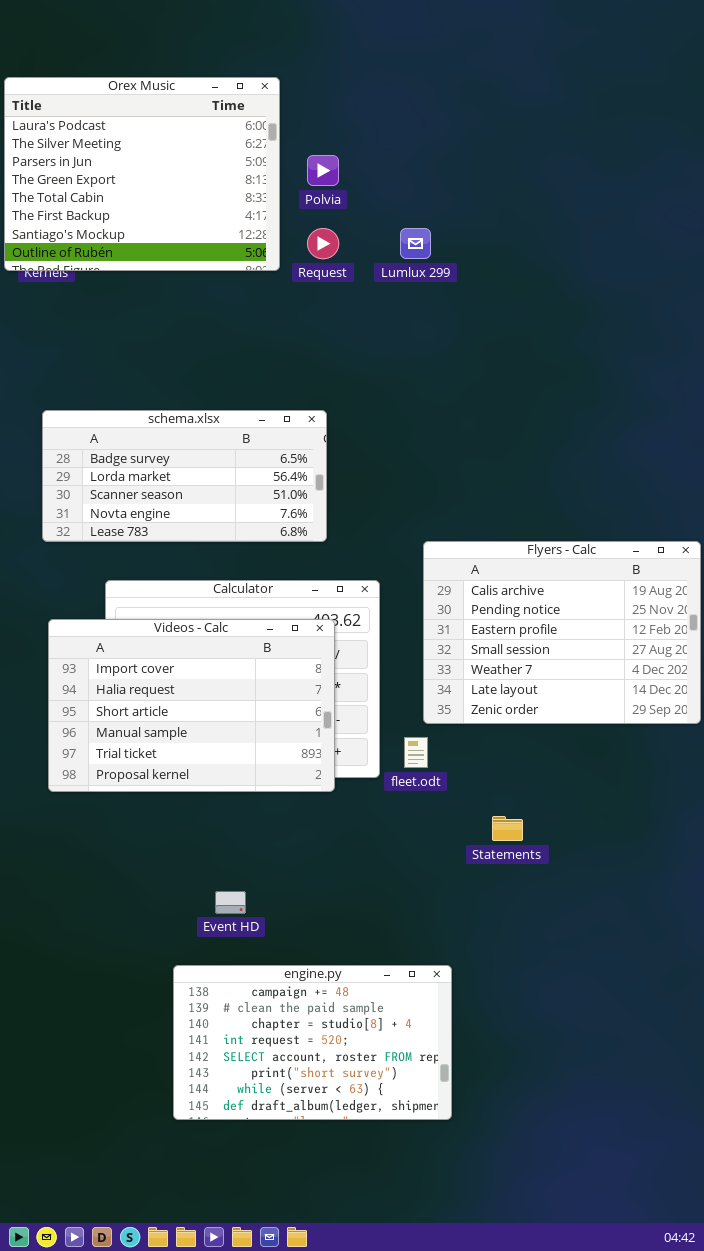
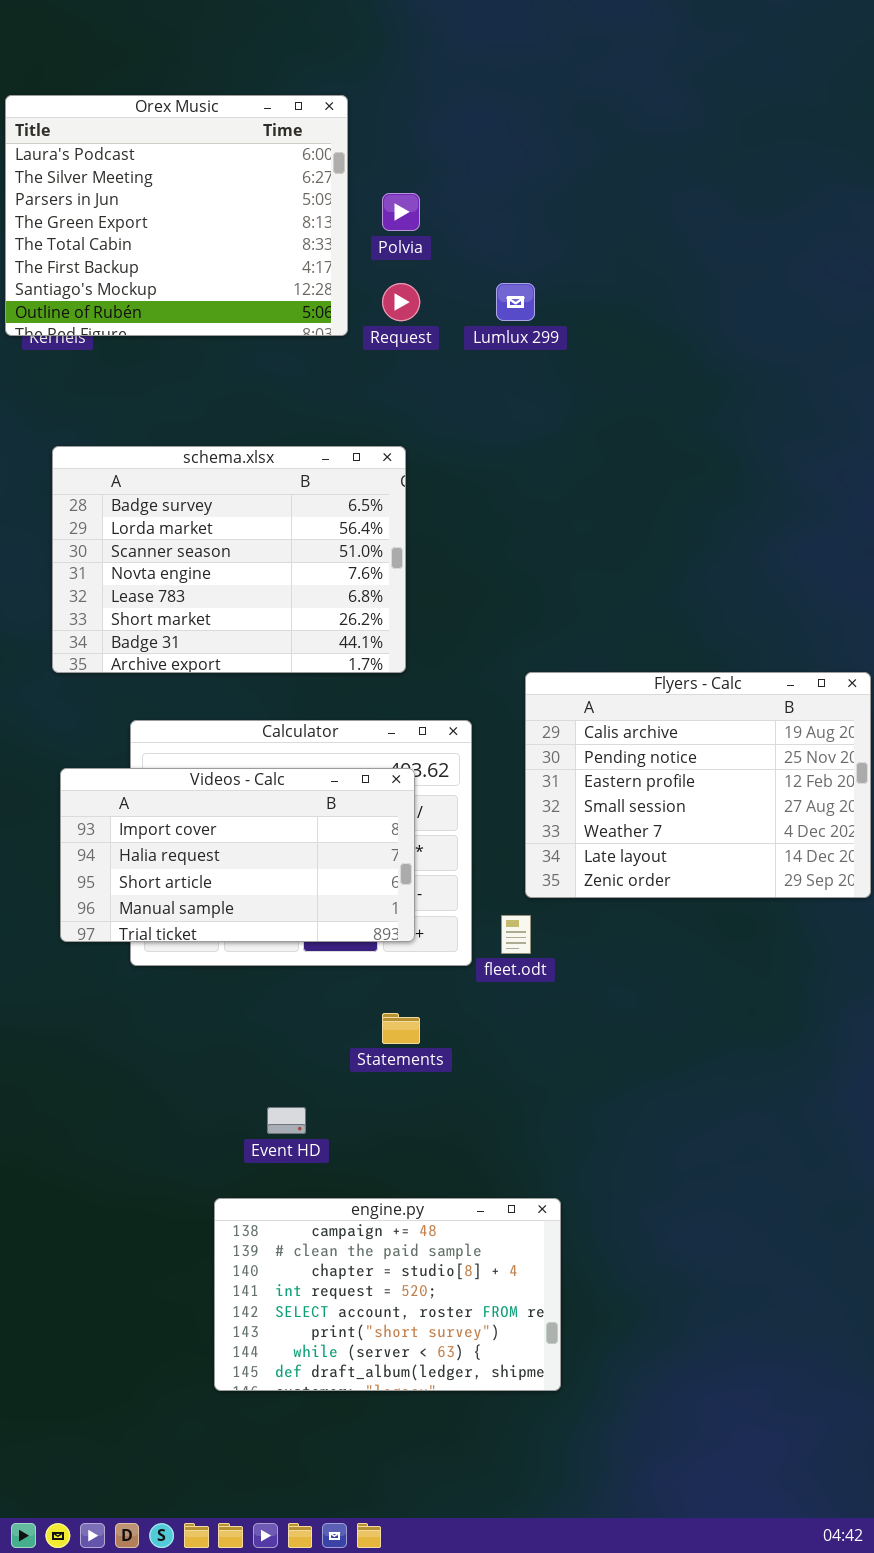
schema.xlsx: [42,410,327,542] -> [52,446,406,673], resized
Videos - Calc: [48,619,335,792] -> [60,768,415,942], resized
Statements: [492,816,523,841] -> [382,1013,420,1044], moved

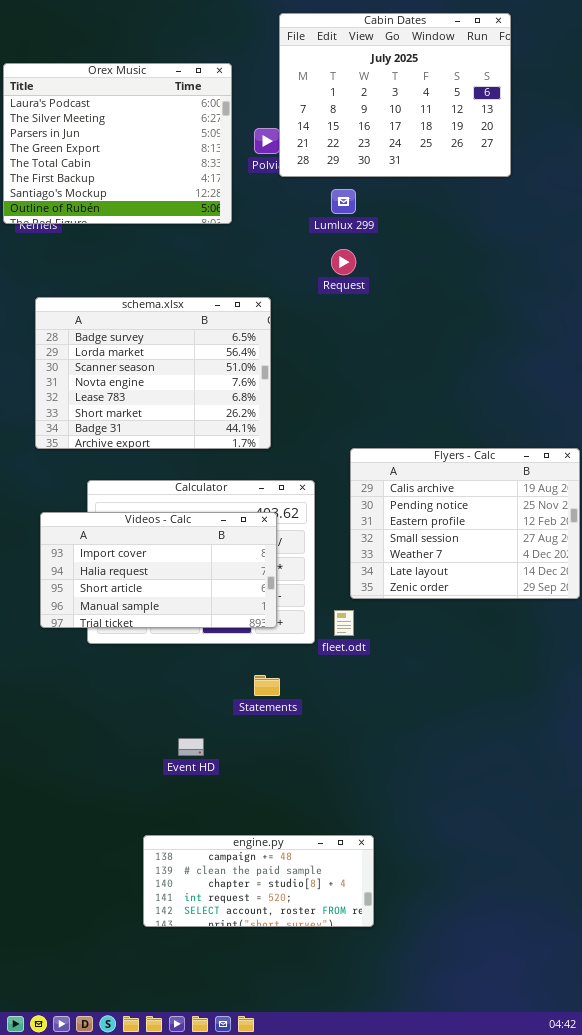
Cabin Dates: none -> [279,13,511,177], opened
Request: [382,283,420,321] -> [331,249,356,275], moved
engine.py: [214,1198,561,1391] -> [143,835,374,927], resized

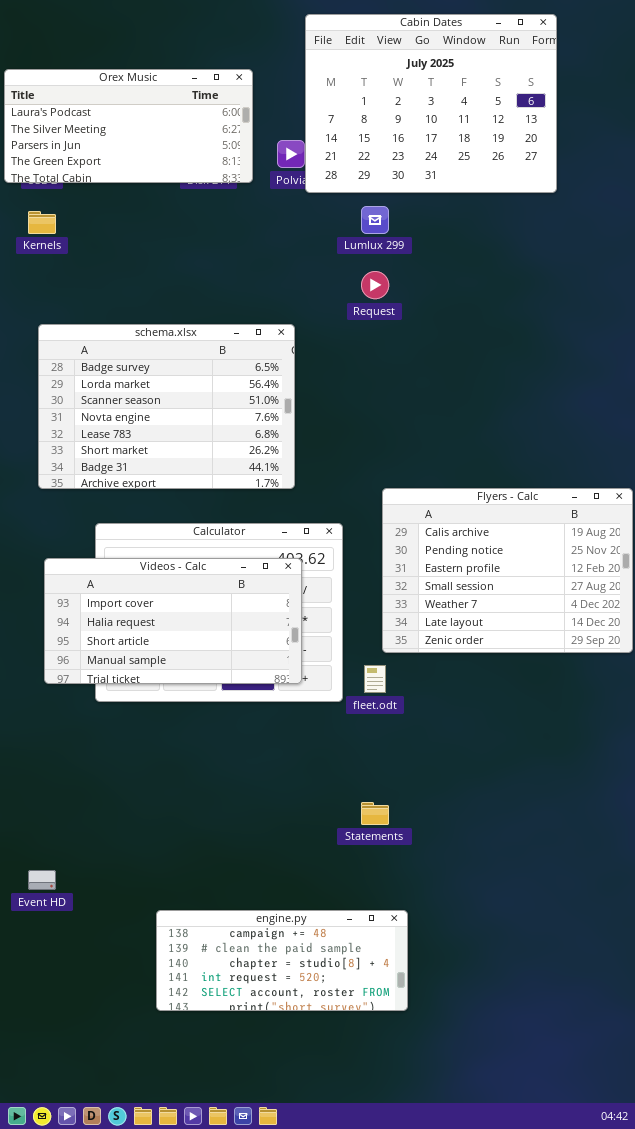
Orex Music: [3,63,232,224] -> [4,69,253,183], resized
Statements: [254,675,280,696] -> [361,802,389,825], moved
Event HD: [178,738,204,756] -> [28,870,56,890], moved

